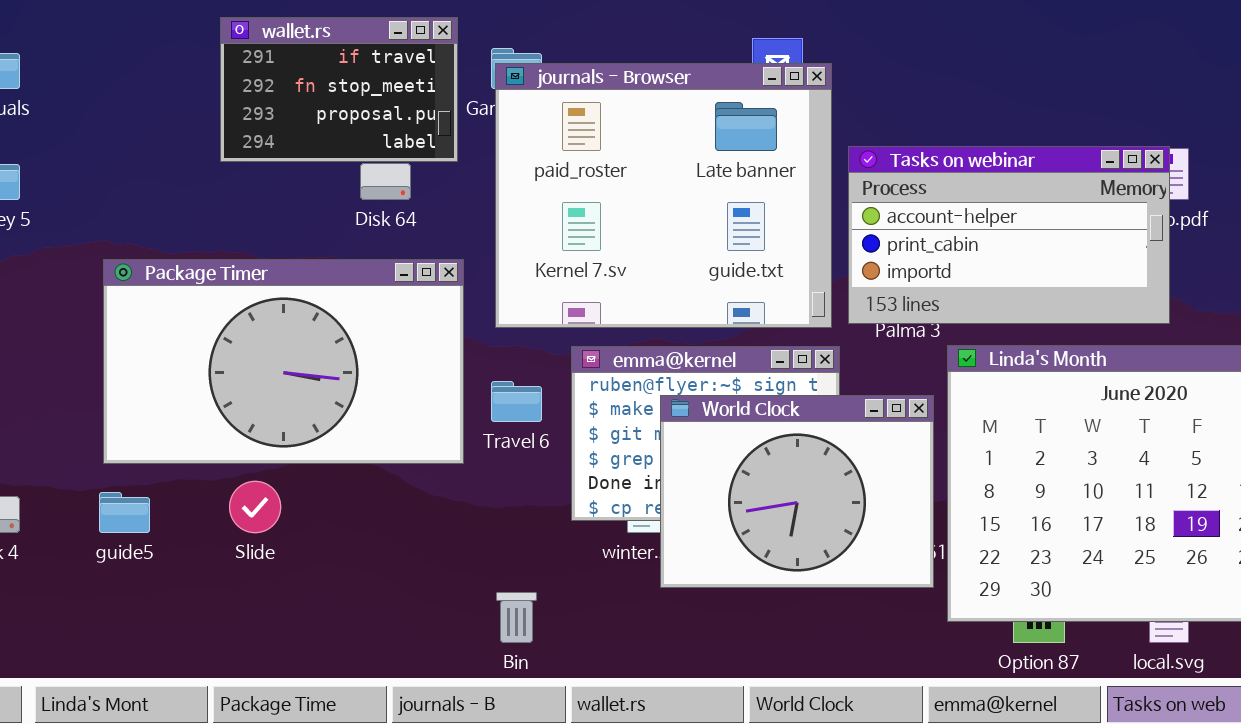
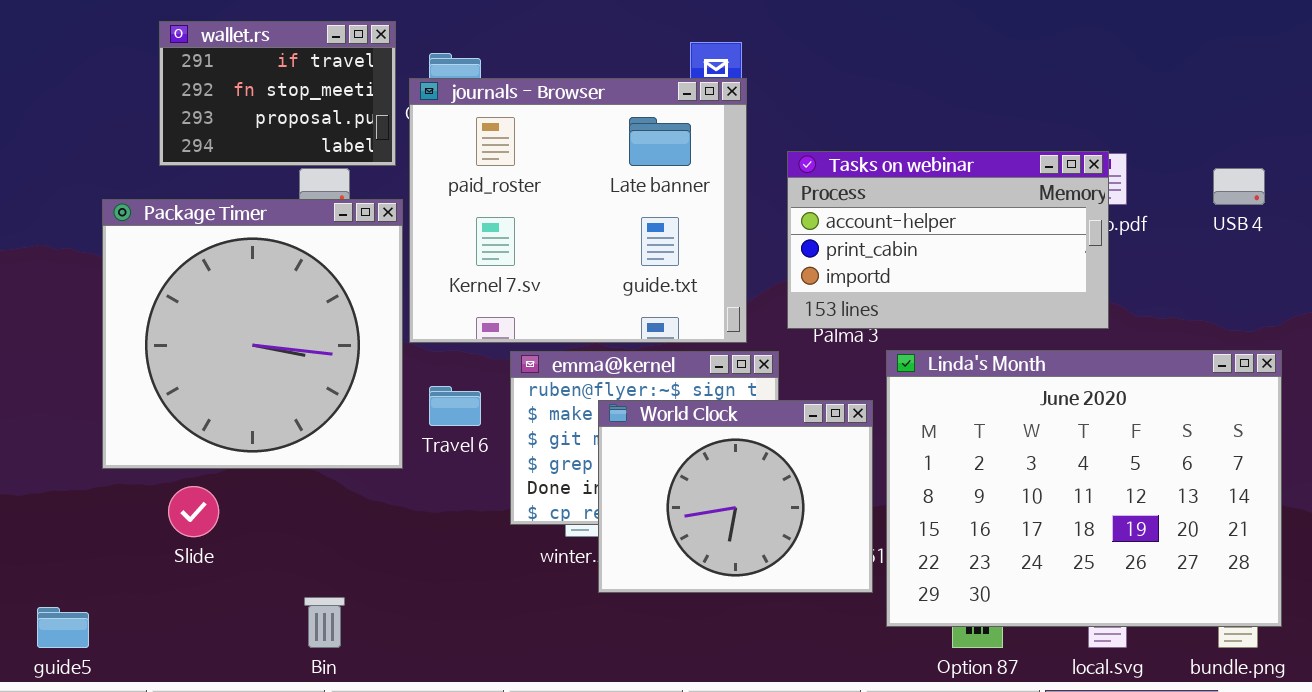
journals - Browser: [495,63,832,328] -> [409,78,747,343], moved
Package Timer: [103,259,464,464] -> [102,199,403,469], resized
guide5: [99,492,150,533] -> [37,607,89,648], moved
Bin: [496,592,537,643] -> [304,597,345,648], moved

